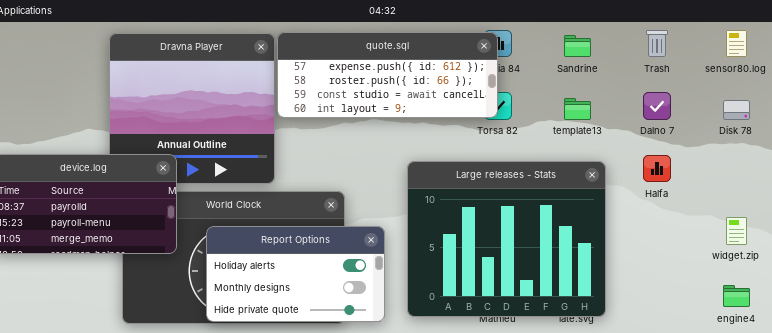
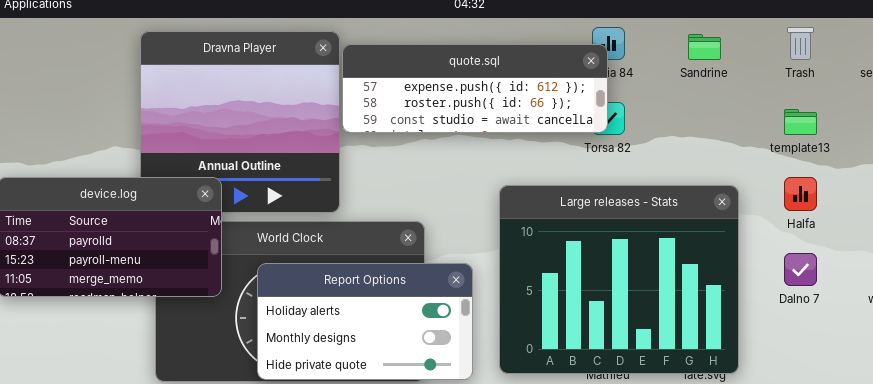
quote.sql: [277,32,498,118] -> [342,44,608,133], resized
Dalno 7: [643,92,671,120] -> [784,253,817,286], moved
template13: [564,98,591,120] -> [784,109,817,135], moved

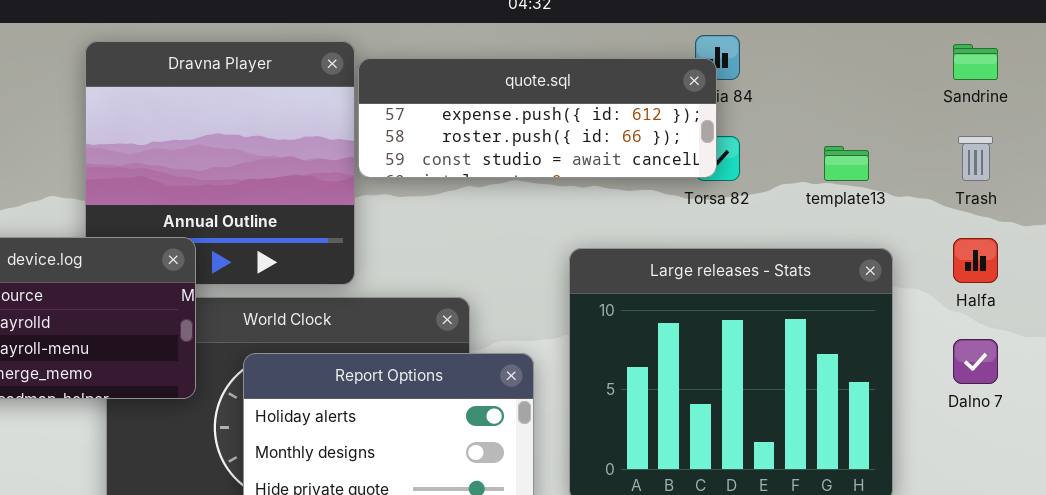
Trash: [787,27,814,60] -> [958,136,993,181], moved
Sandrine: [688,34,721,60] -> [953,44,998,80], moved
template13: [784,109,817,135] -> [824,146,869,181], moved

